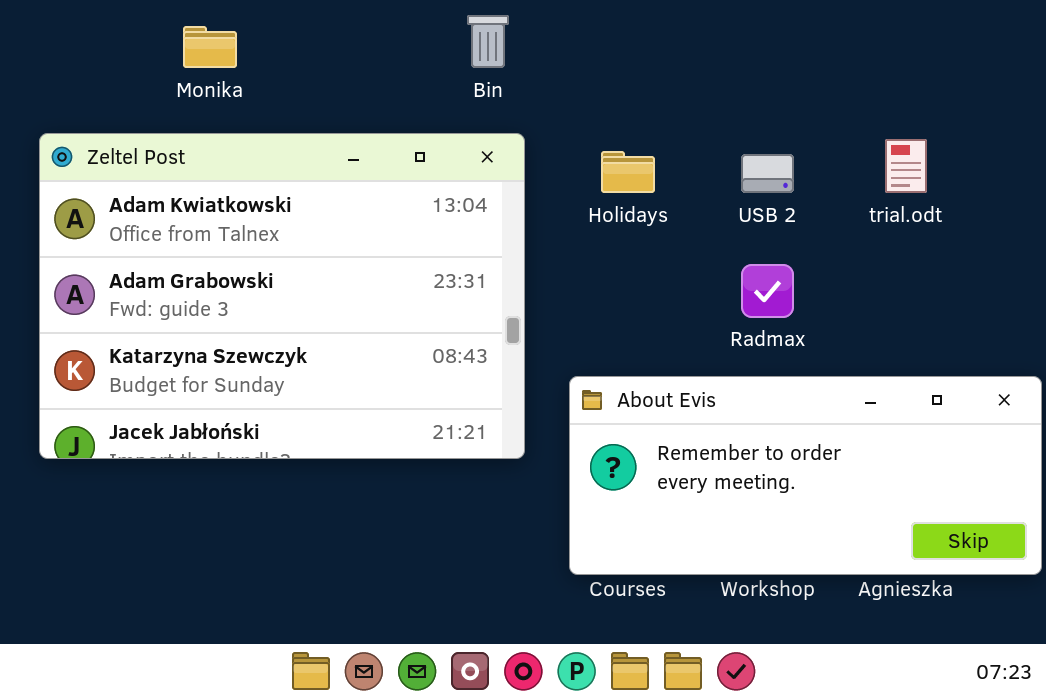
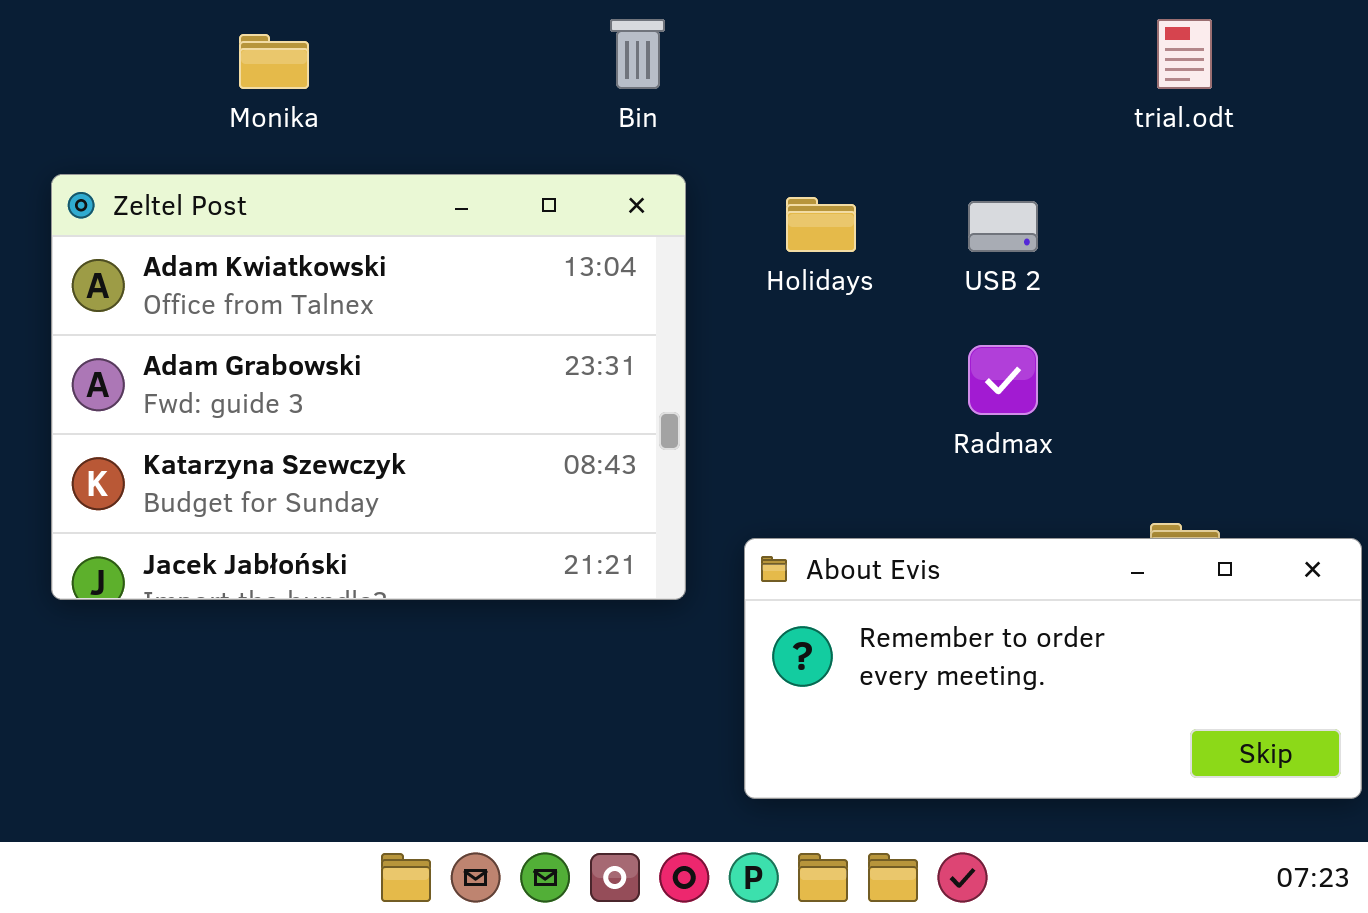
trial.odt: [885,139,927,193] -> [1157,19,1212,89], moved
About Evis: [569,376,1042,575] -> [744,538,1362,799], moved

